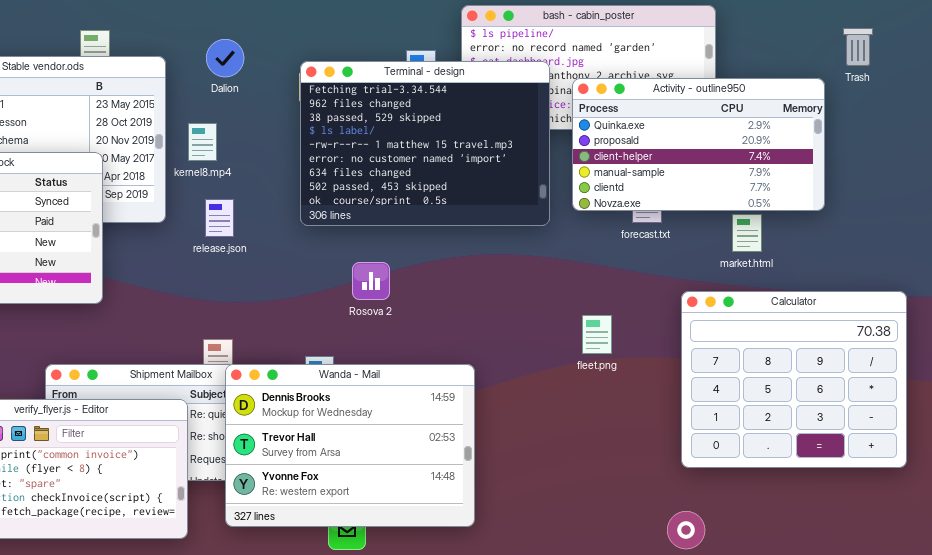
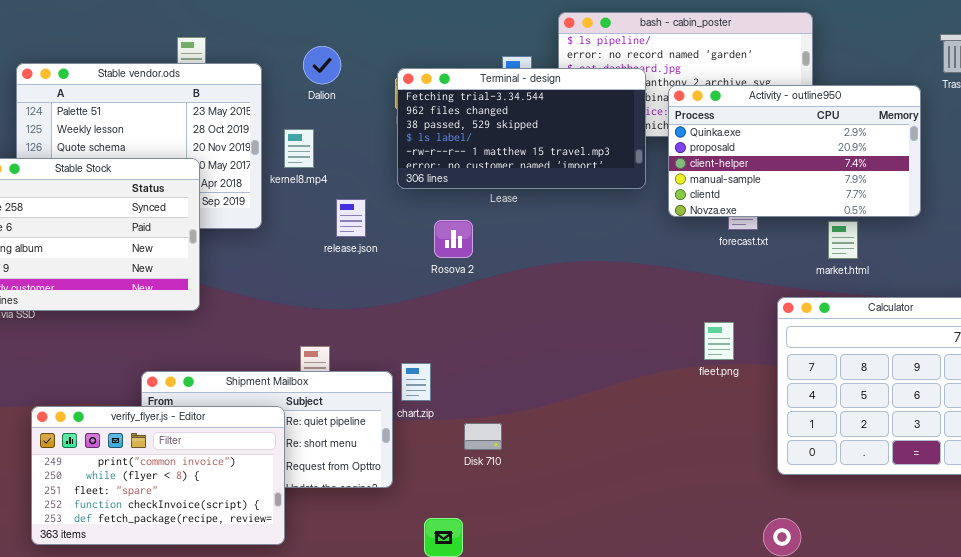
Terminal - design: [300,61,550,226] -> [397,68,646,189], resized
release.json: [205,199,234,237] -> [336,199,366,237], moved
Rosova 2: [352,262,390,300] -> [434,220,473,258], moved
fleet.png: [582,315,612,354] -> [704,322,734,360], moved
Wanda - Mail: [225,364,475,527] -> none, closed

